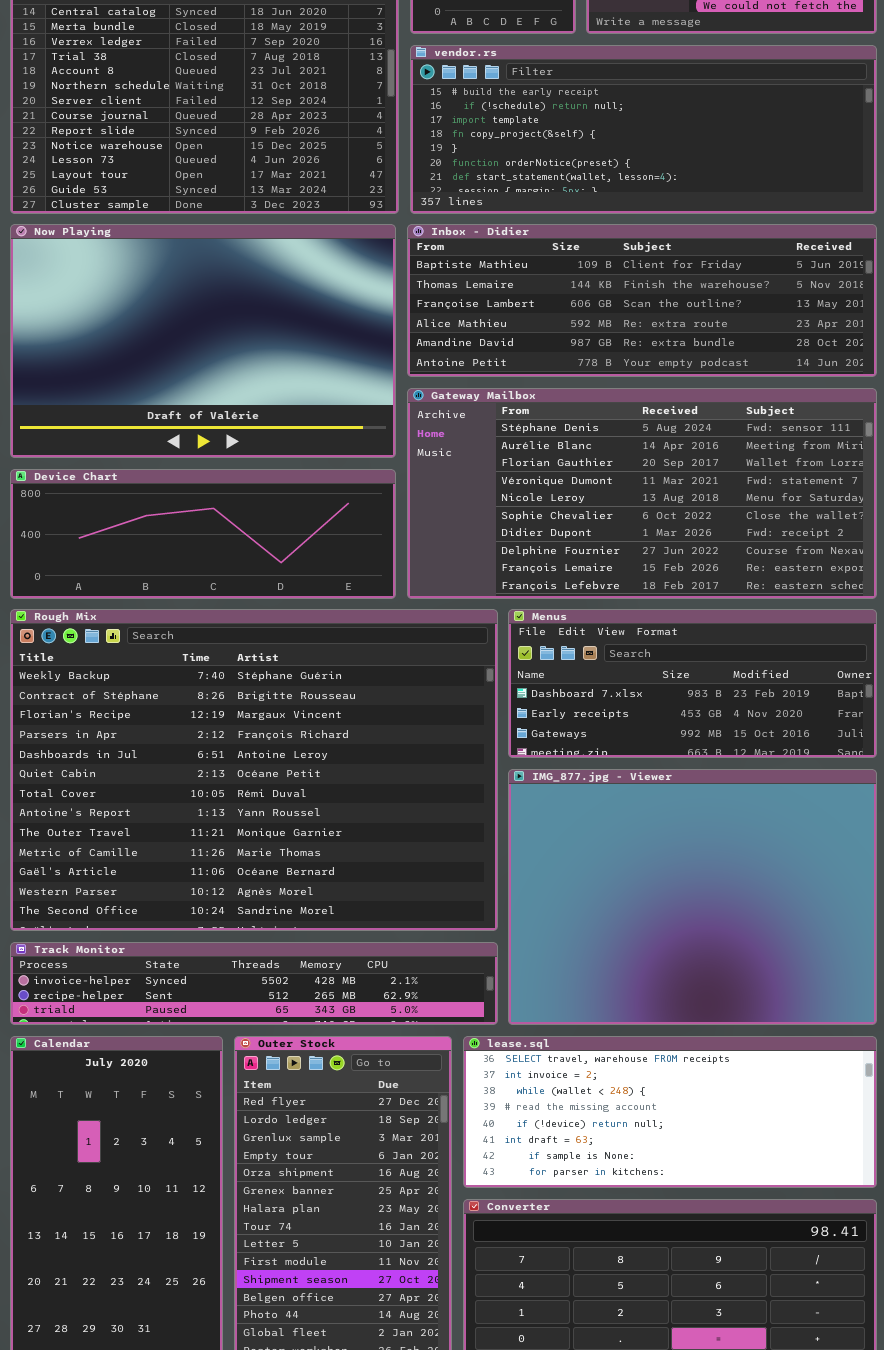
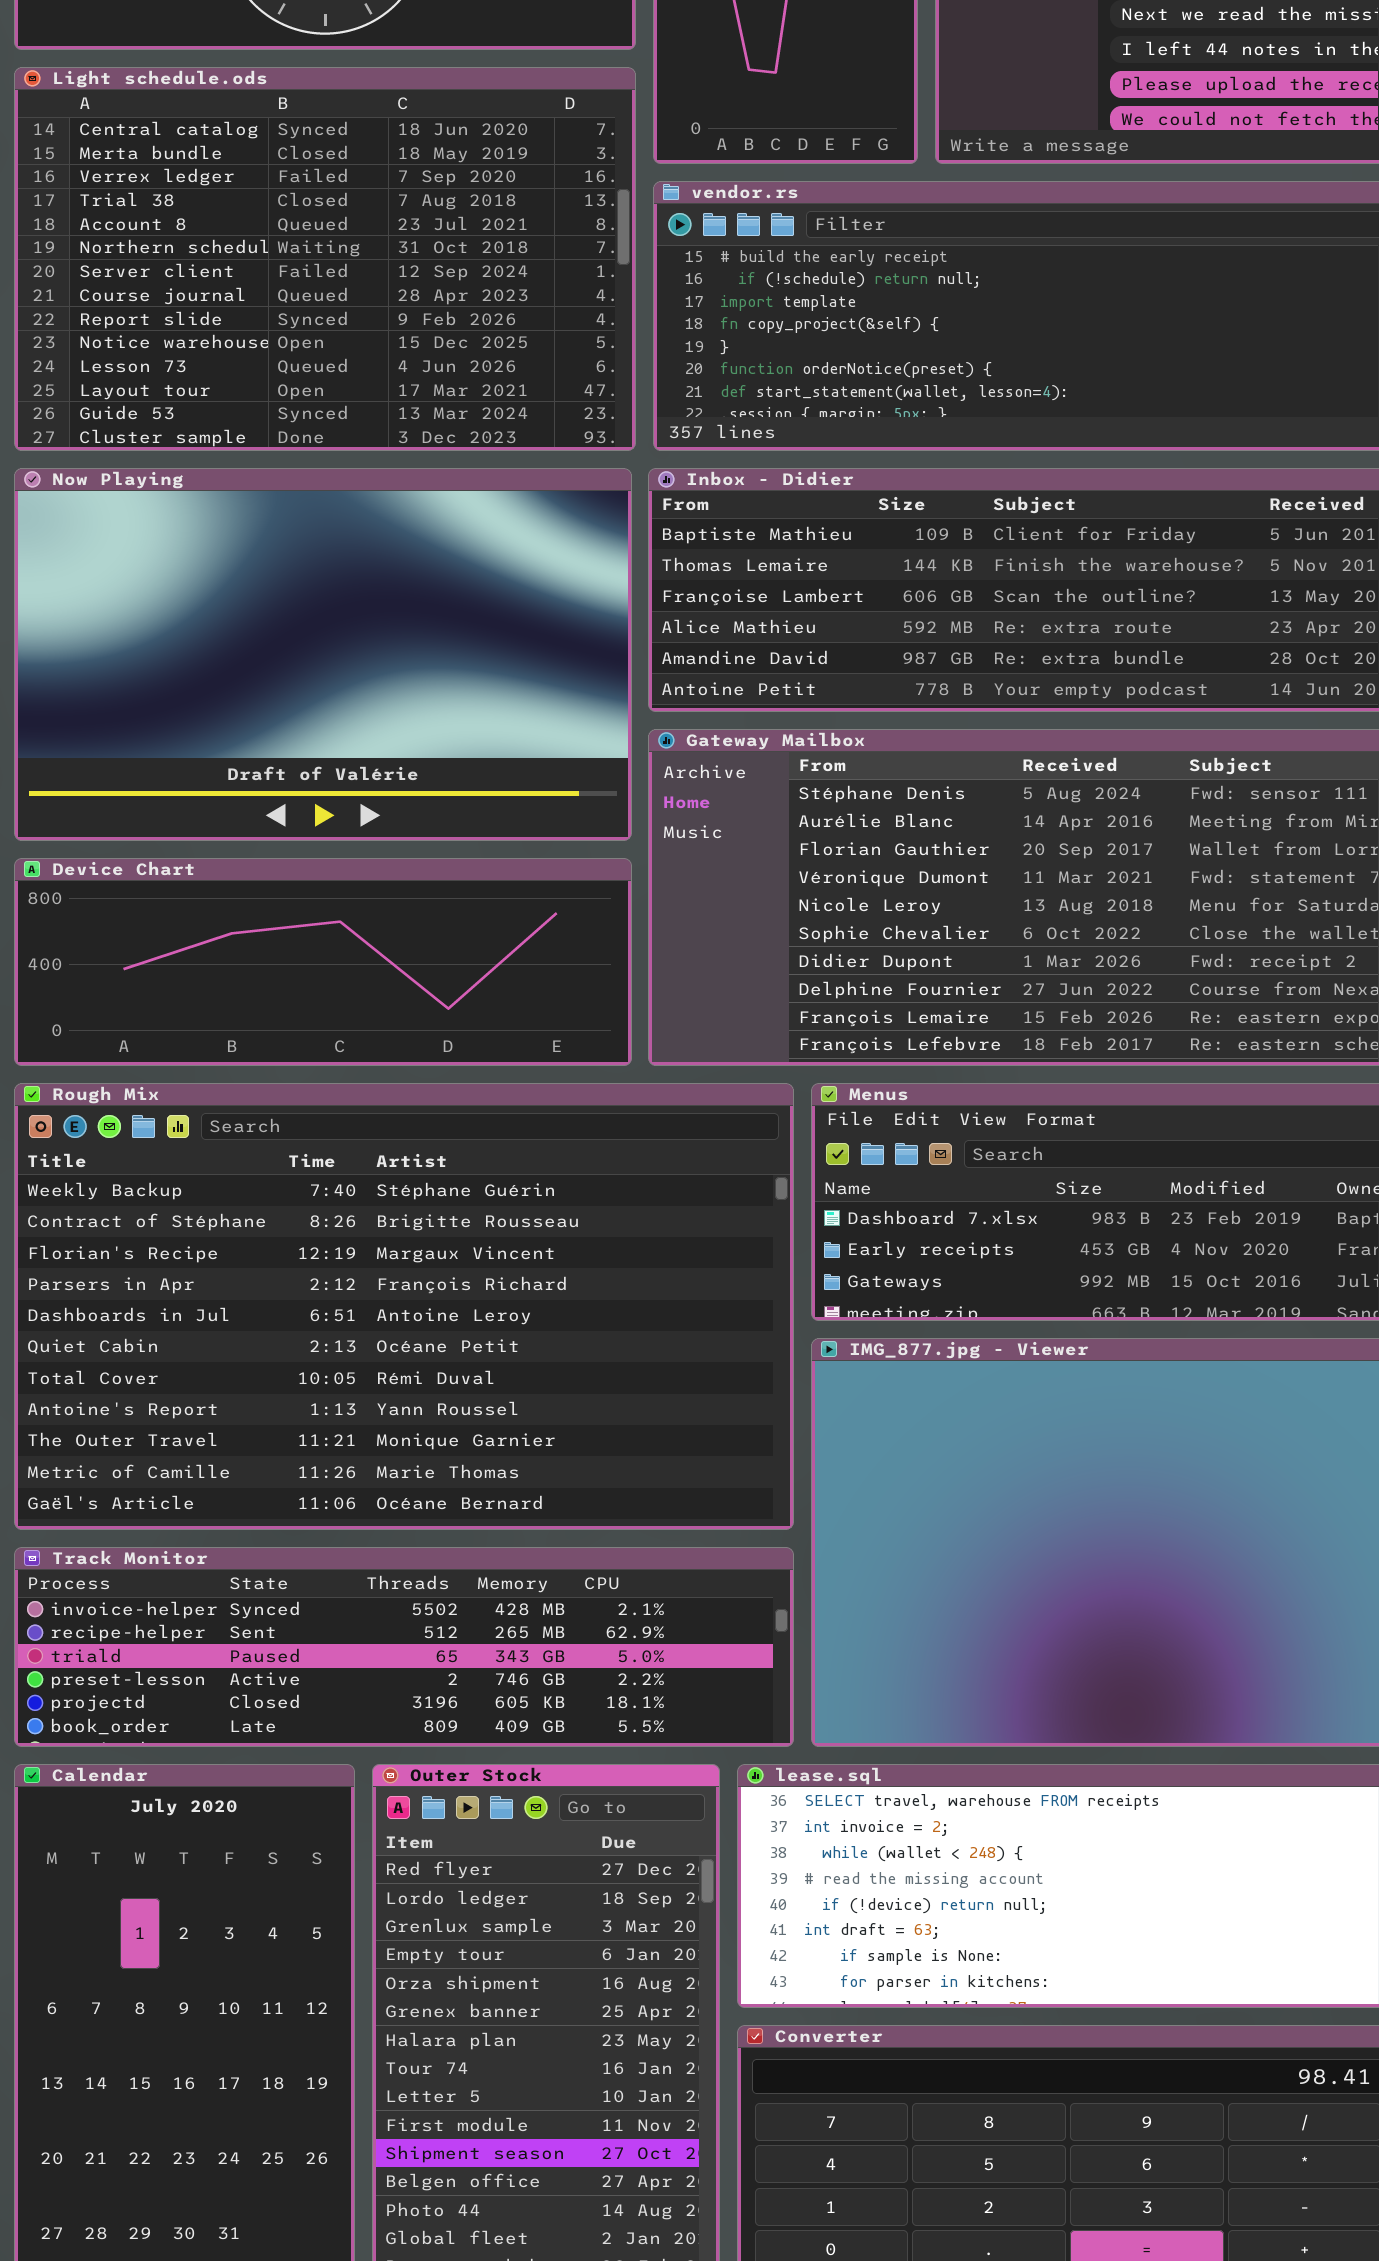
Rough Mix: [10,609,498,931] -> [14,1083,794,1530], resized
Track Monitor: [10,942,498,1025] -> [14,1547,794,1747], resized

